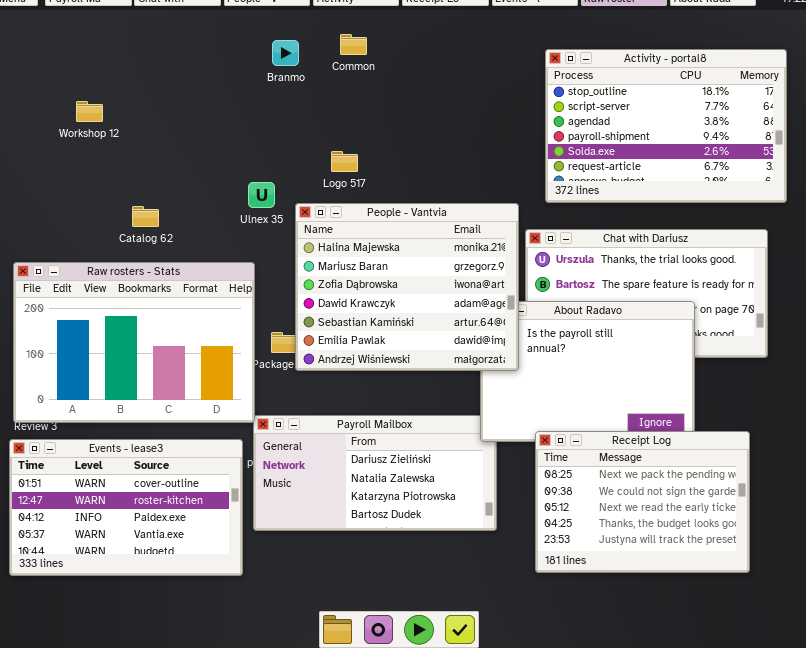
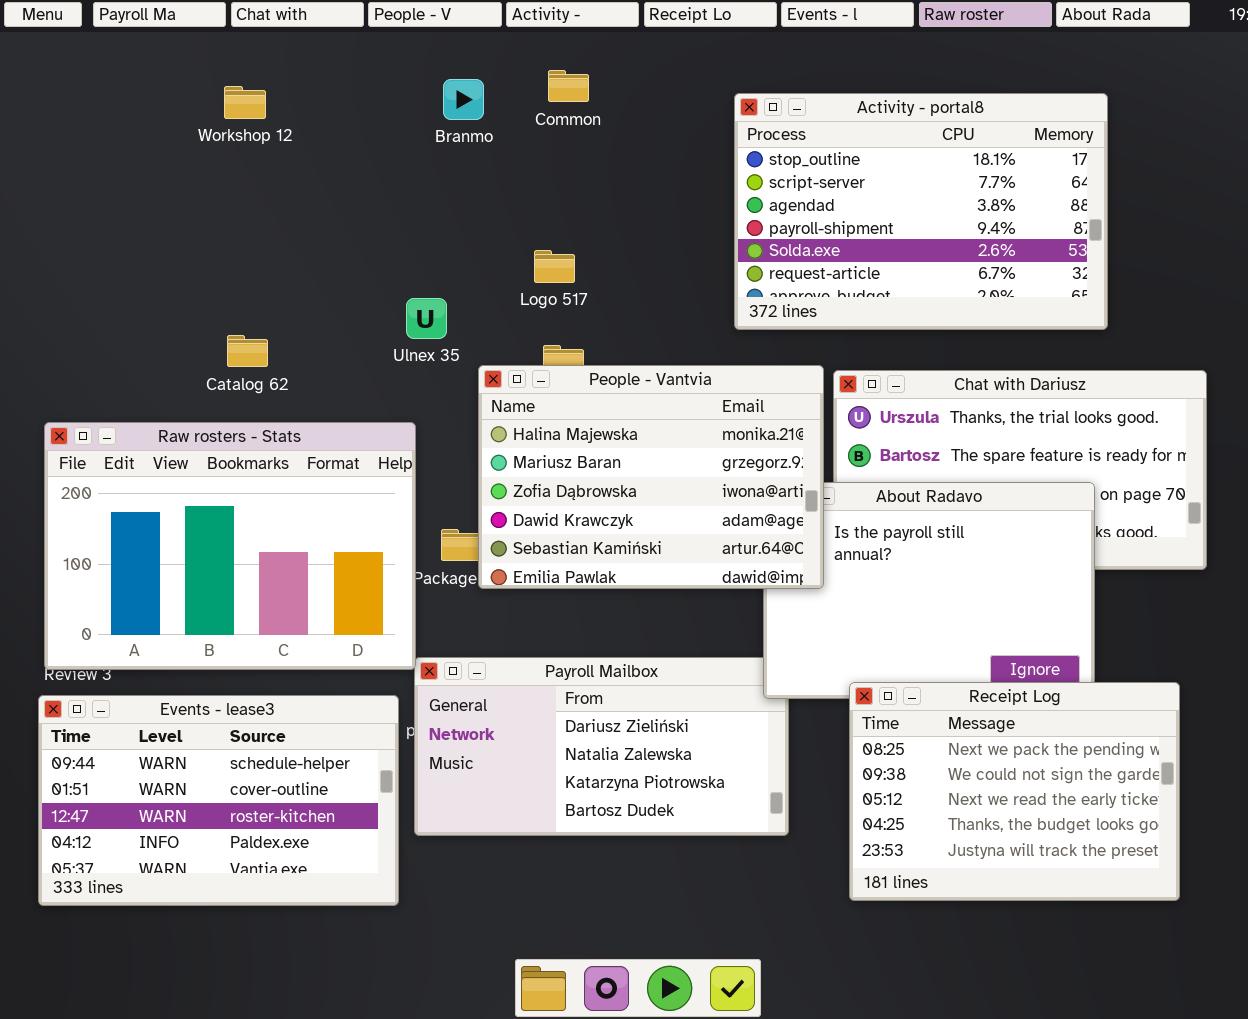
Activity - portal8: [545,49,787,203] -> [734,93,1108,330], moved
Workshop 12: [76,101,103,122] -> [224,86,266,119], moved
People - Vantvia: [295,203,519,371] -> [478,365,824,589], resized
Events - lease3: [9,439,243,576] -> [38,695,399,906], scrolled up 1 row

